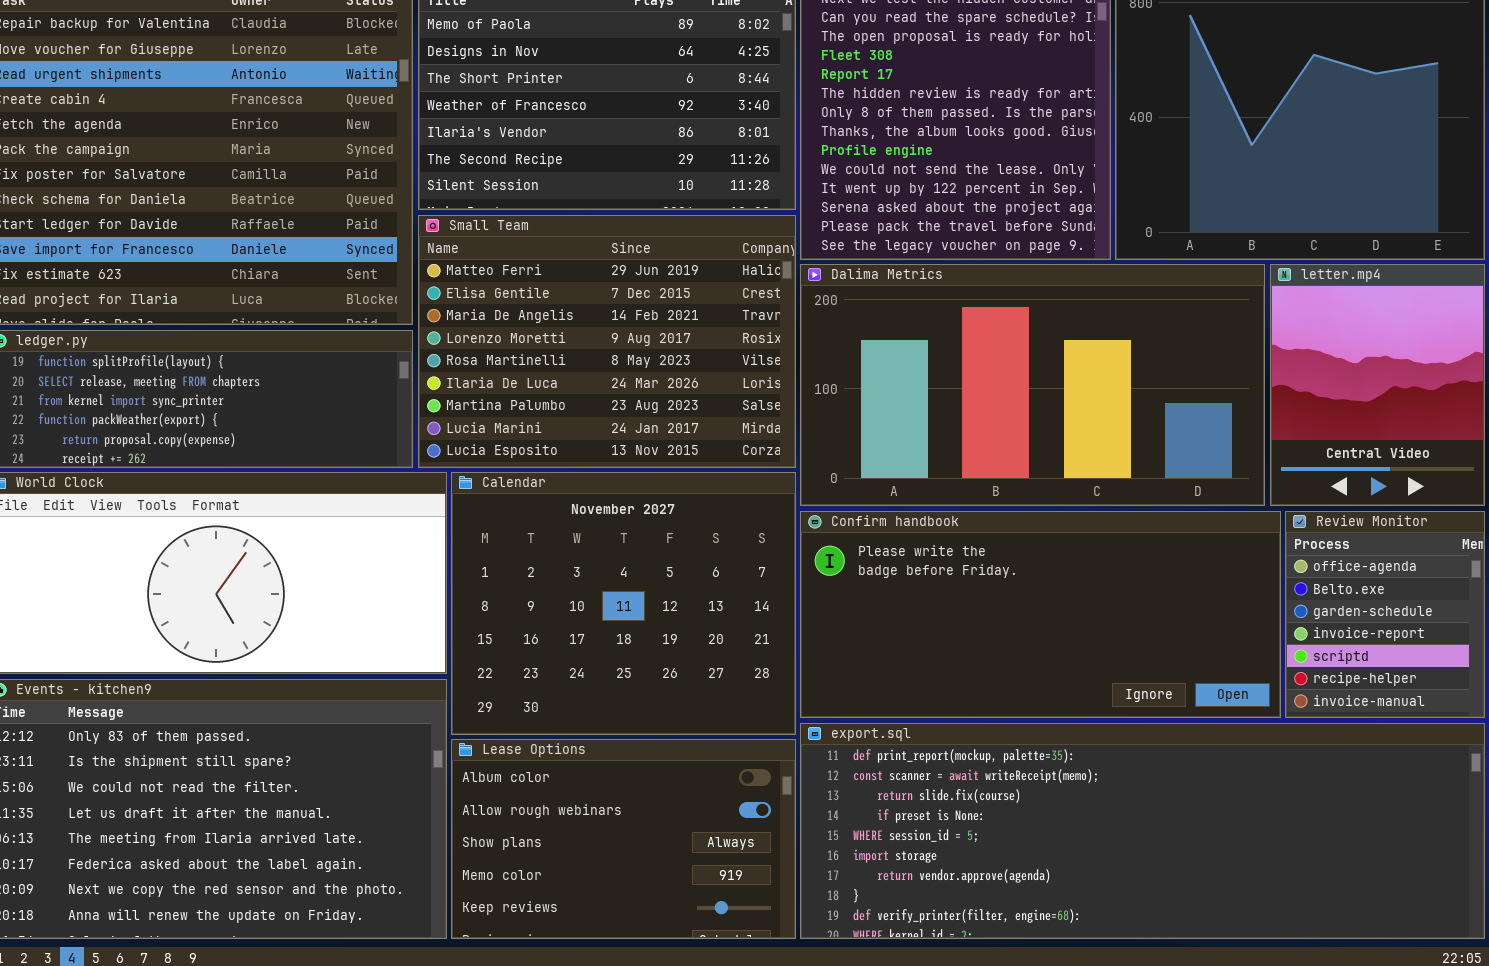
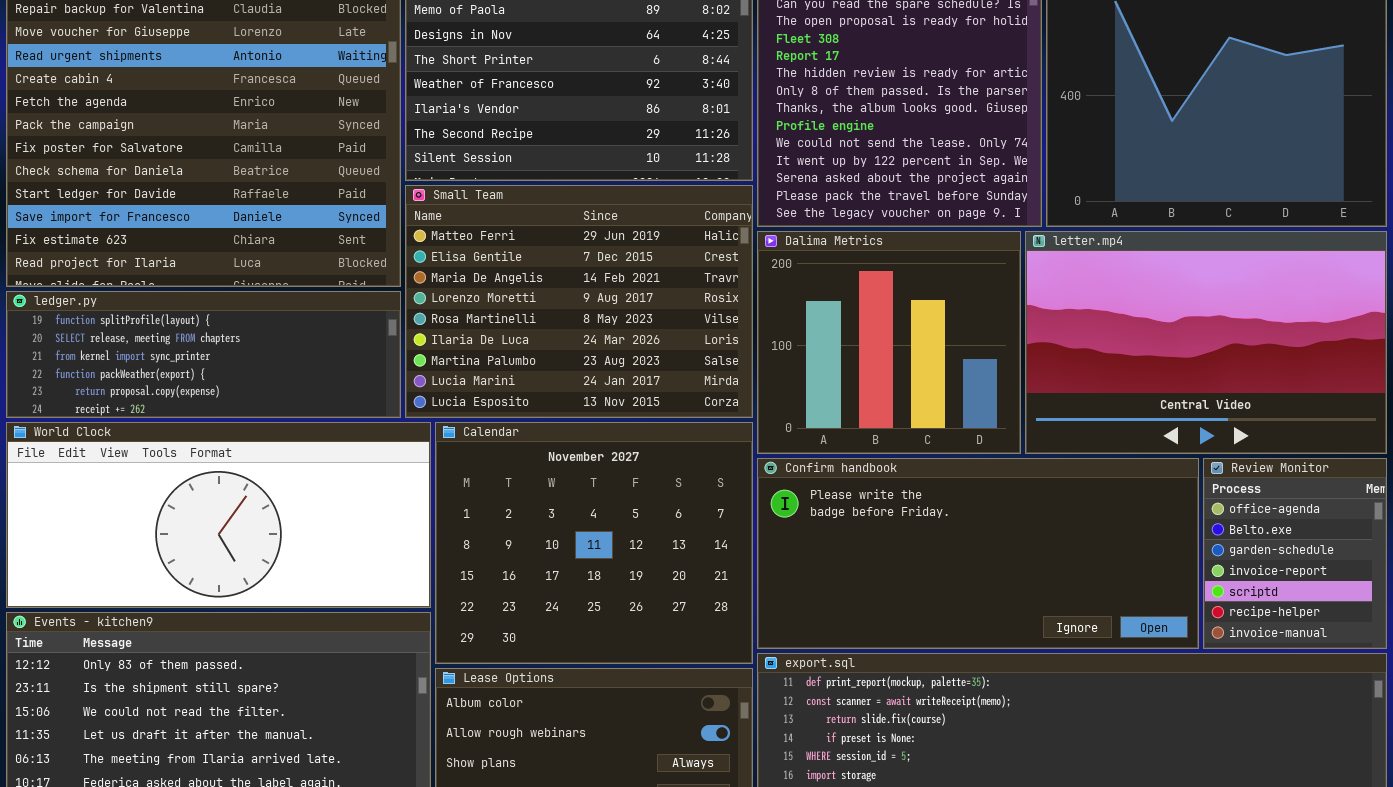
Dalima Metrics: [800,264,1265,506] -> [757,231,1021,454], resized
letter.mp4: [1270,264,1485,506] -> [1025,231,1387,454], resized

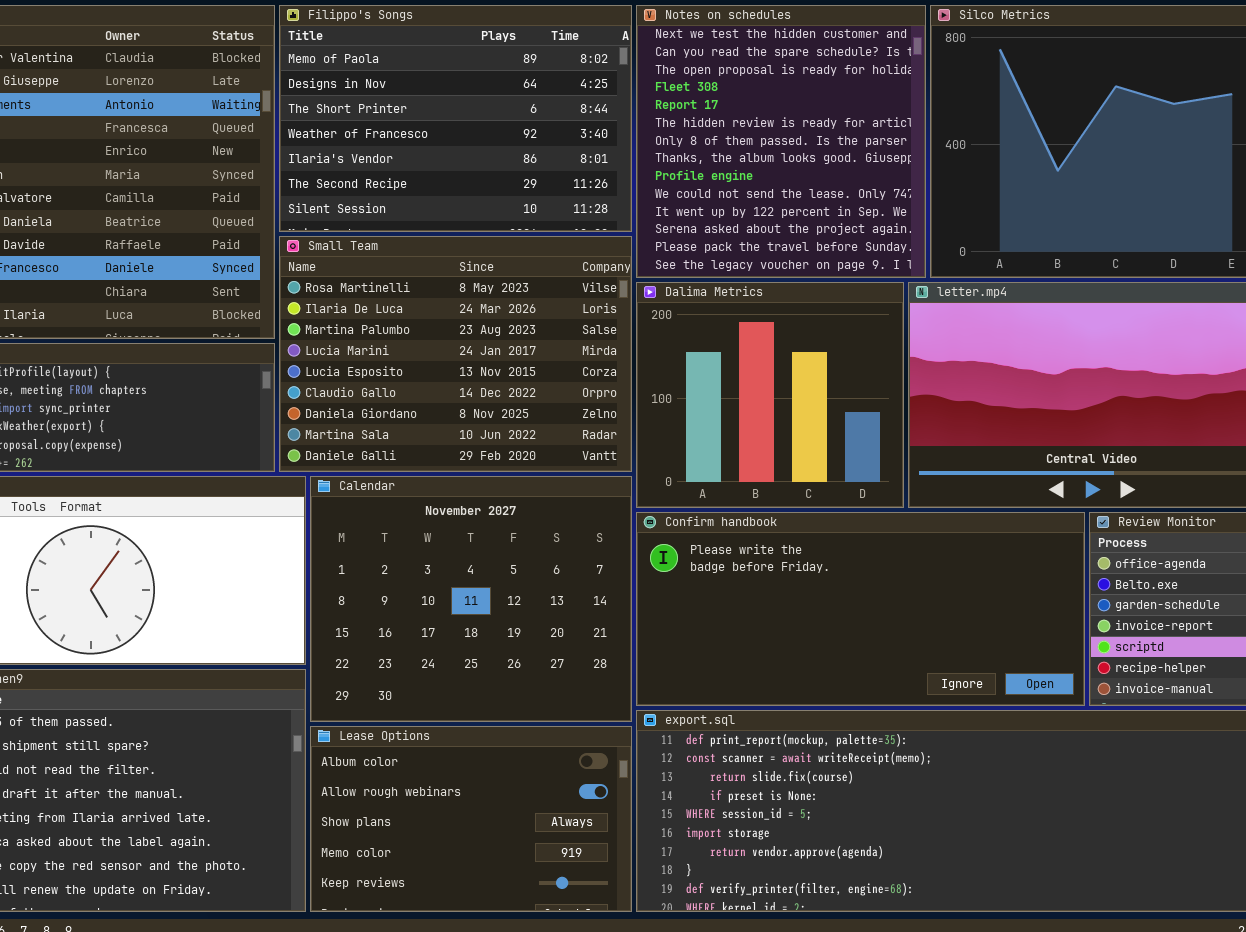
Small Team: [405,185,753,418] -> [279,236,632,472], scrolled down 4 rows

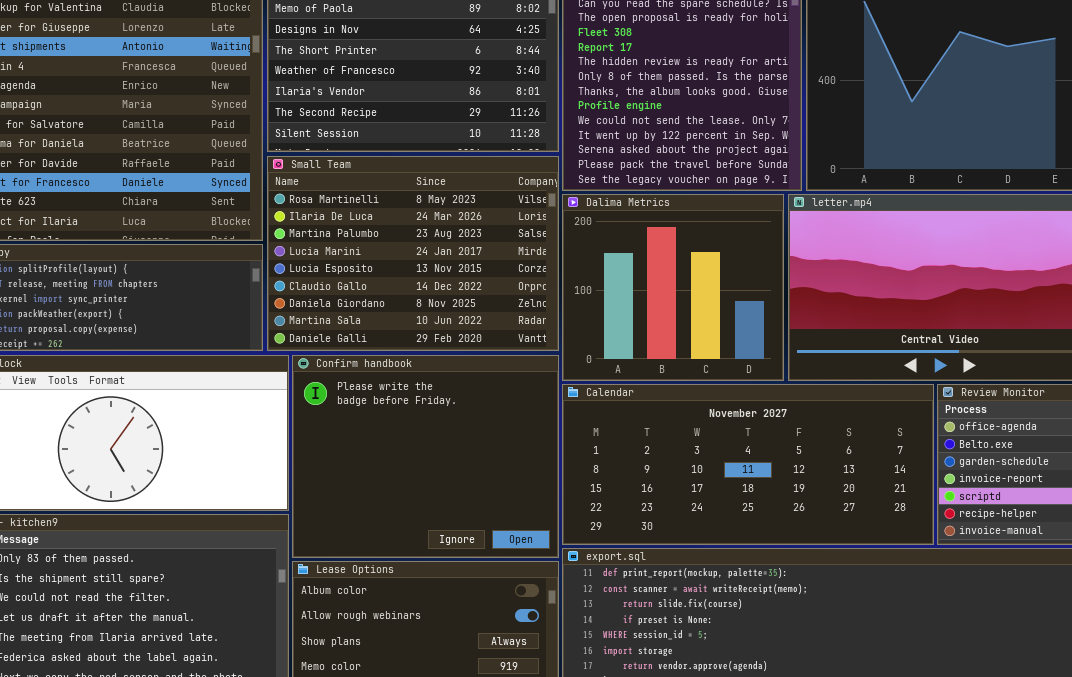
Calendar: [310,476,632,722] -> [562,384,934,545], moved, resized
Confirm handbook: [636,512,1085,706] -> [292,355,559,558], moved, resized

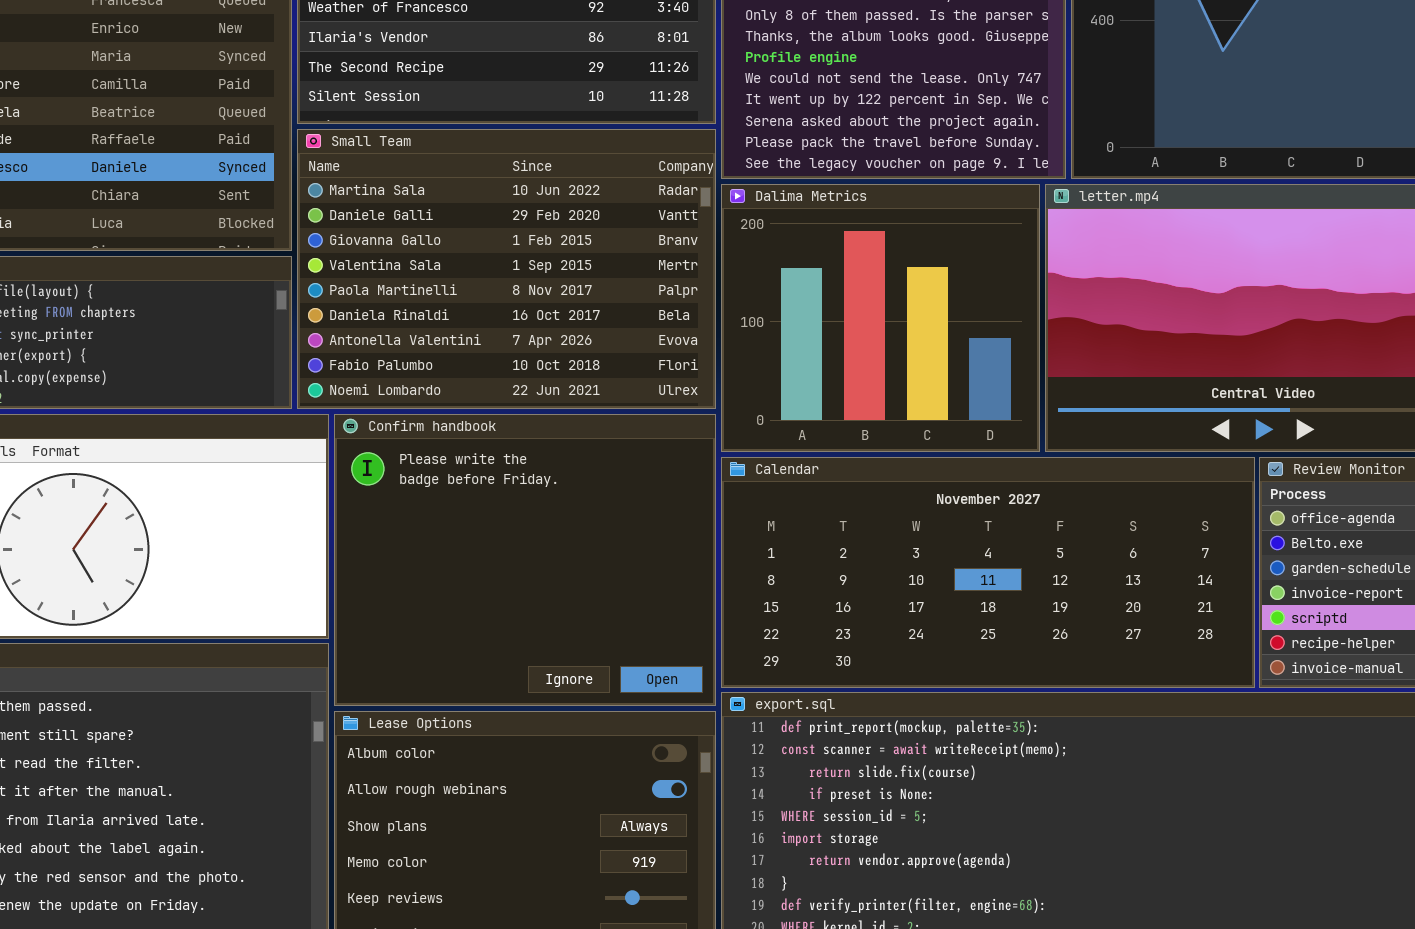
Small Team: [267,156,559,351] -> [297,129,716,409], scrolled down 7 rows

